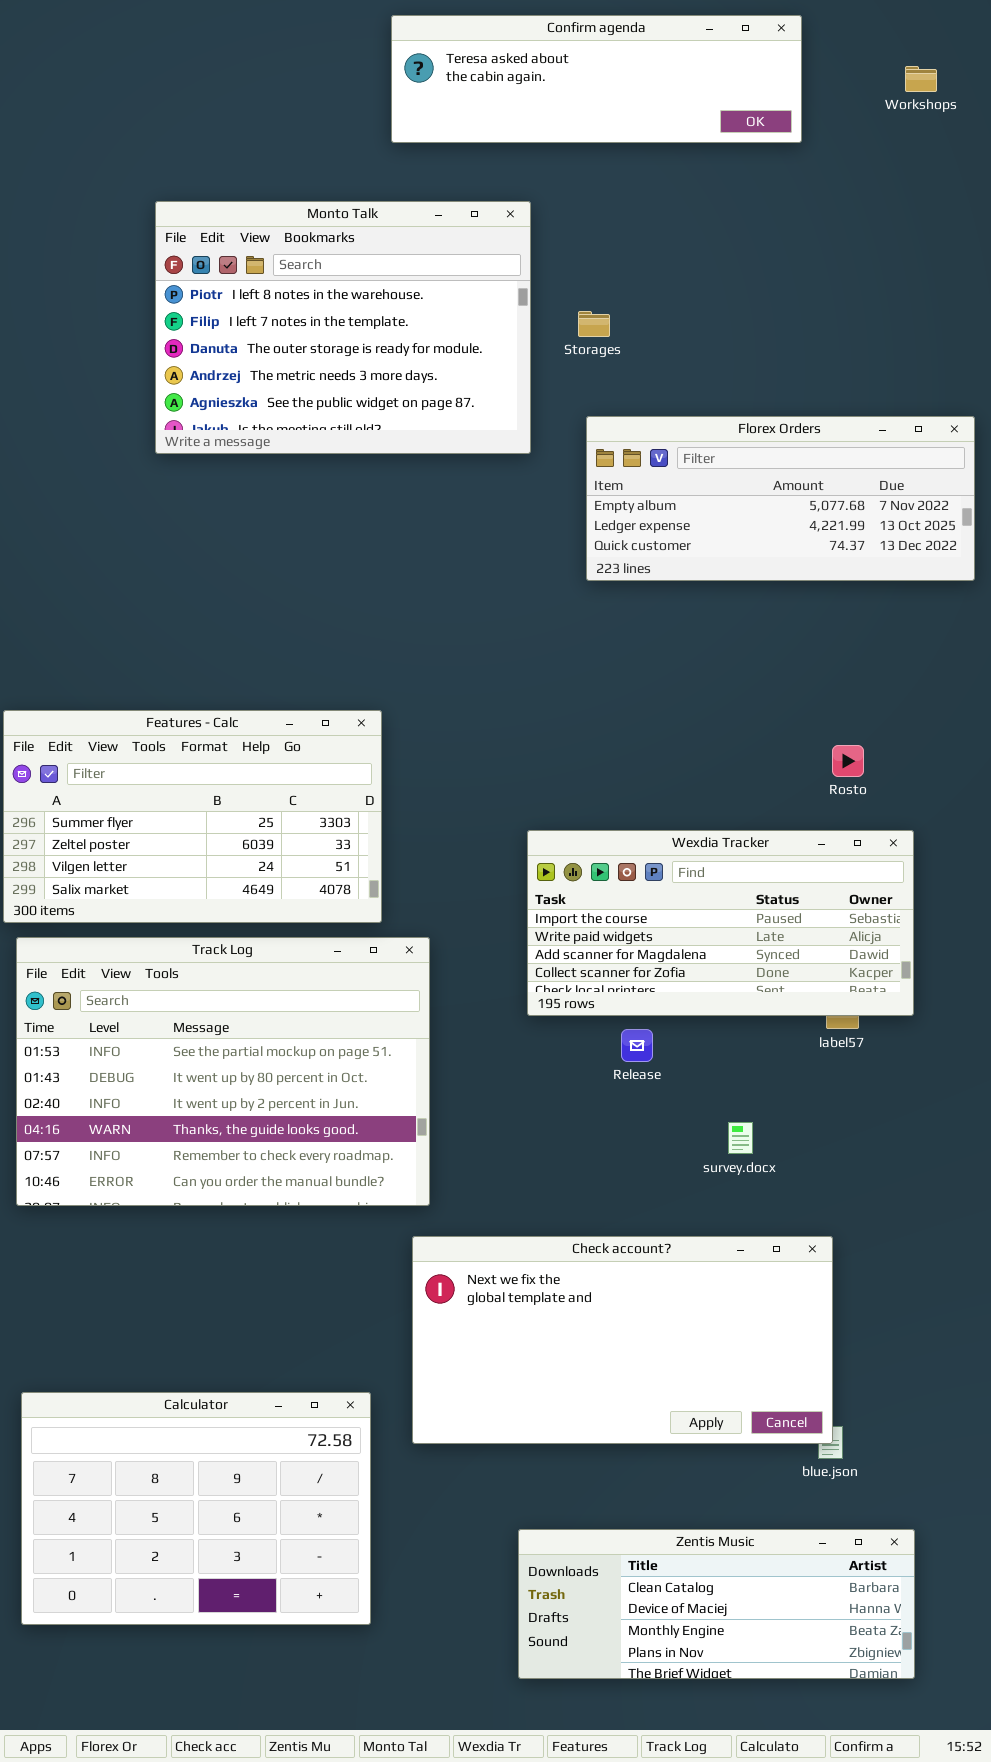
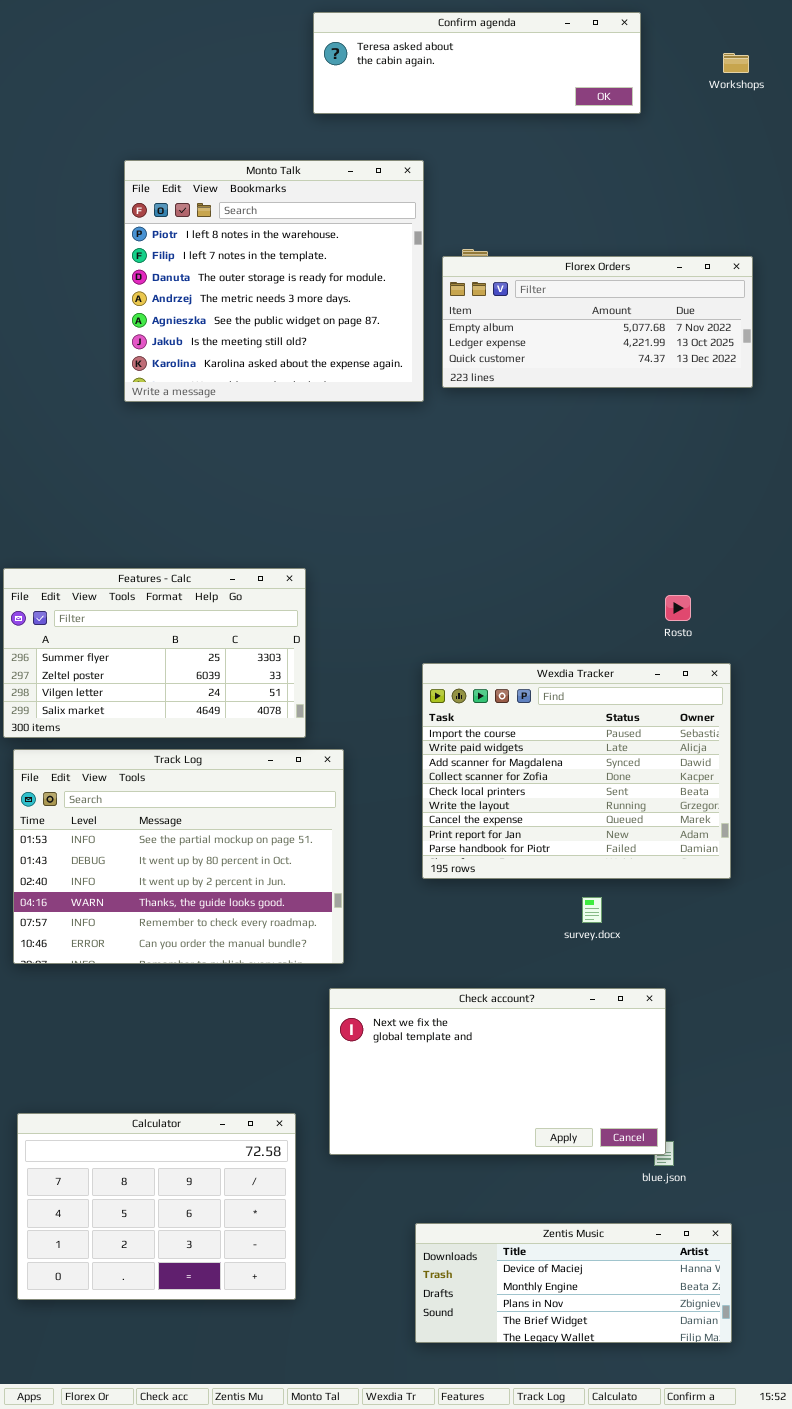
Monto Talk: [155,201,531,454] -> [124,160,424,402], resized
Florex Orders: [586,416,975,581] -> [442,256,753,388], moved
Wexdia Tracker: [527,830,914,1016] -> [422,663,731,879], resized
Zentis Music: [518,1529,915,1679] -> [415,1223,732,1343], scrolled down 1 row

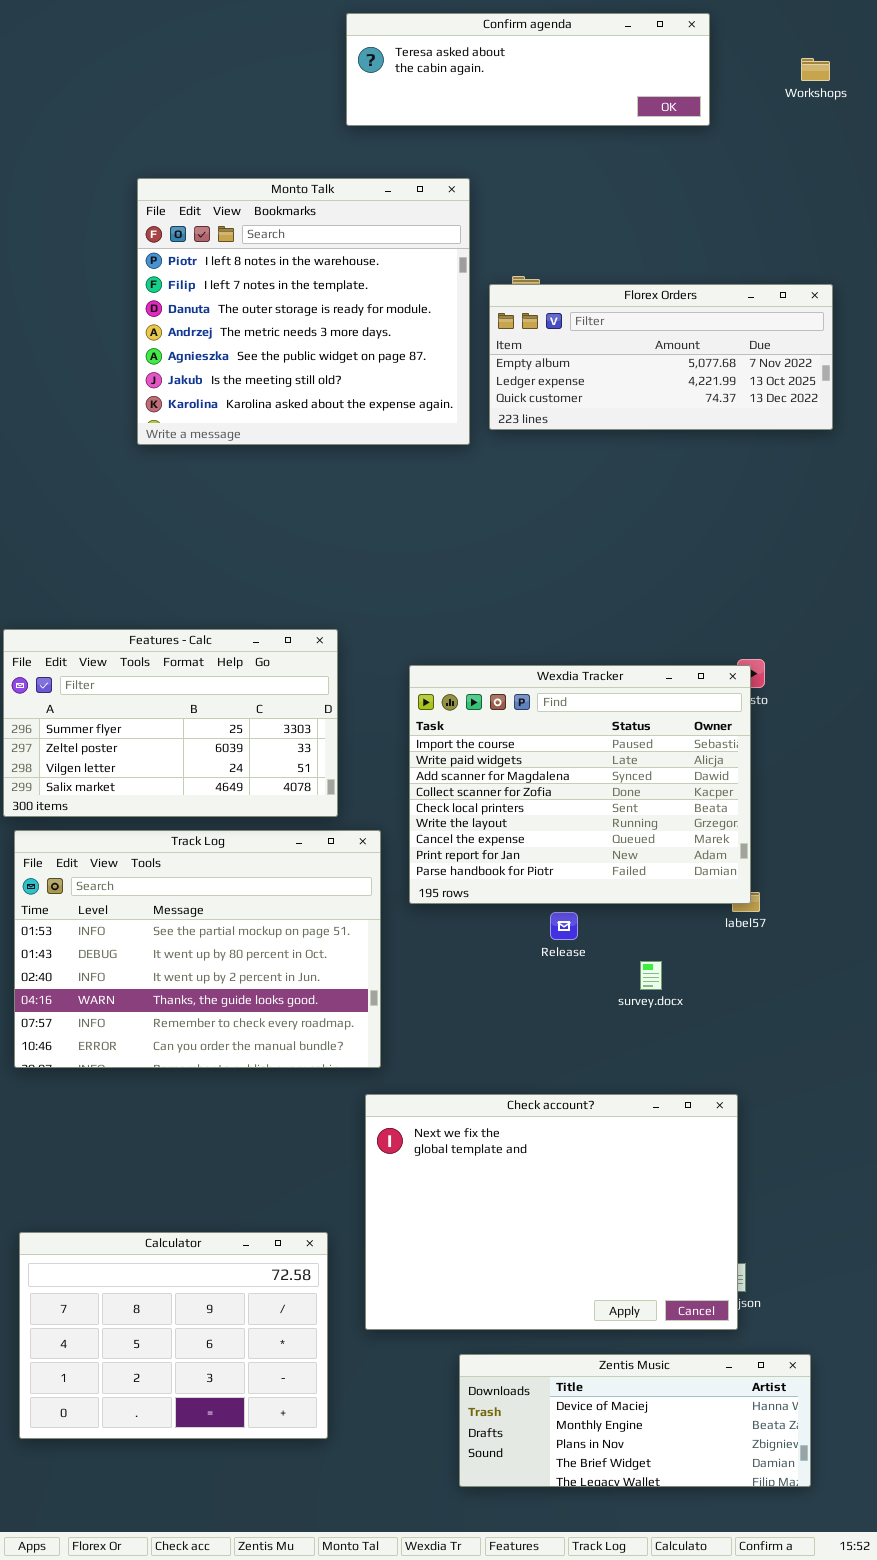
Wexdia Tracker: [422,663,731,879] -> [409,665,751,904], moved
survey.docx: [582,897,602,923] -> [640,961,662,990], moved
Check account?: [329,988,666,1155] -> [365,1094,738,1330], resized

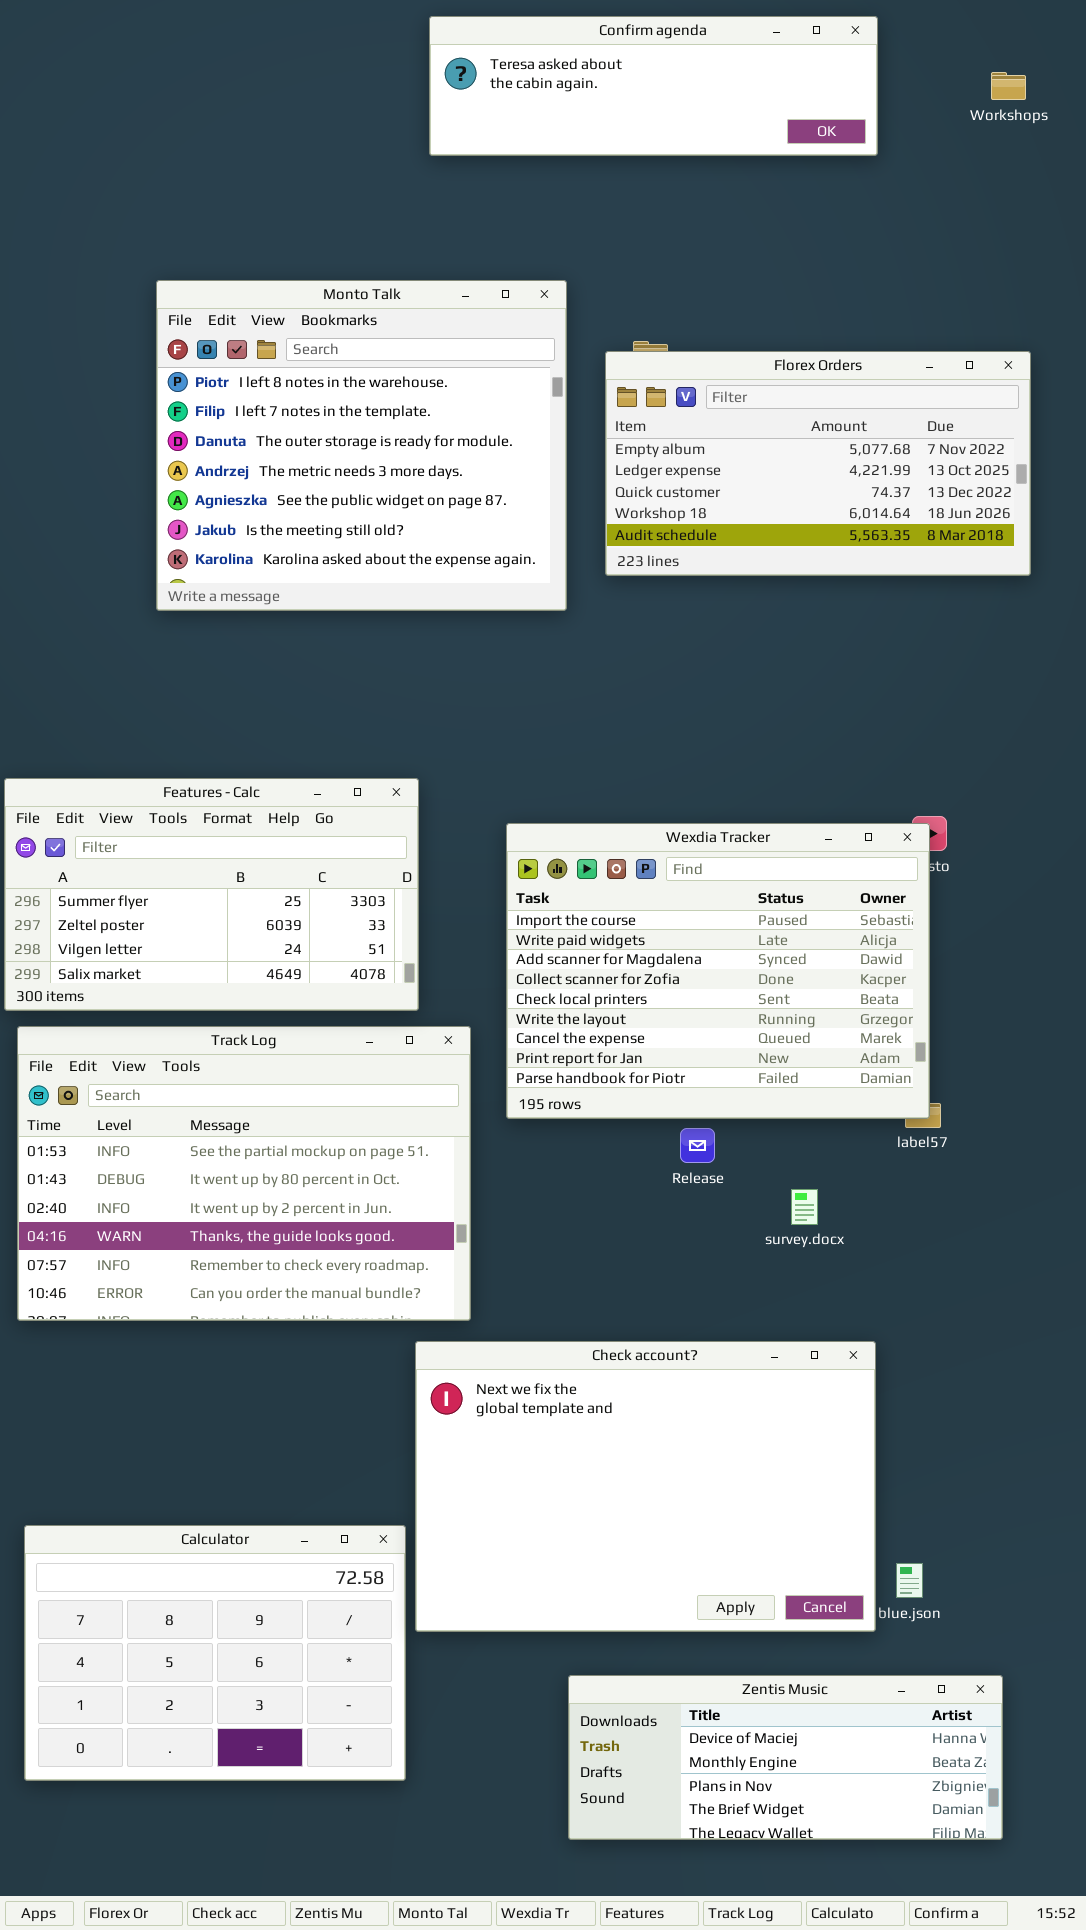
Monto Talk: [137,178,470,445] -> [156,280,567,611], moved
Florex Orders: [489,284,833,430] -> [605,351,1031,576], resized
Check account?: [365,1094,738,1330] -> [415,1341,876,1632], moved

